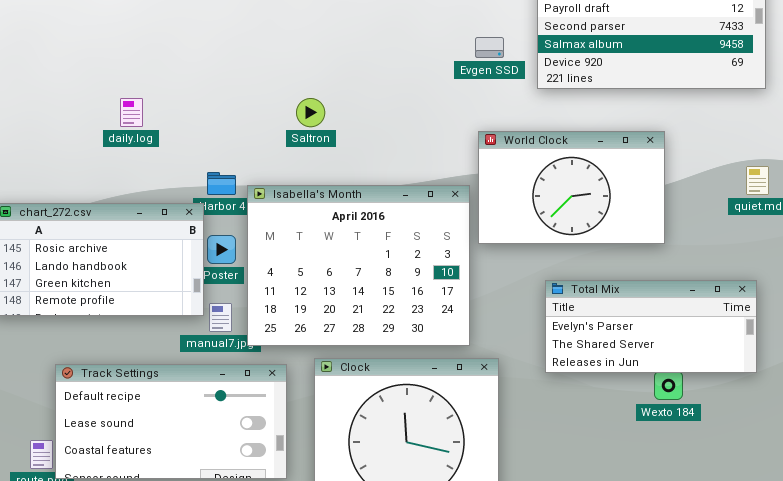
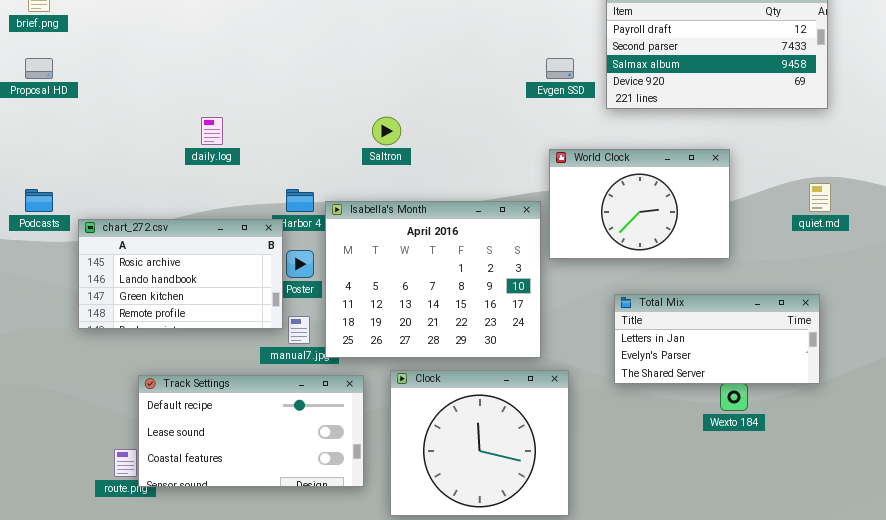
Total Mix: [545,280,757,373] -> [614,294,820,384], scrolled up 1 row

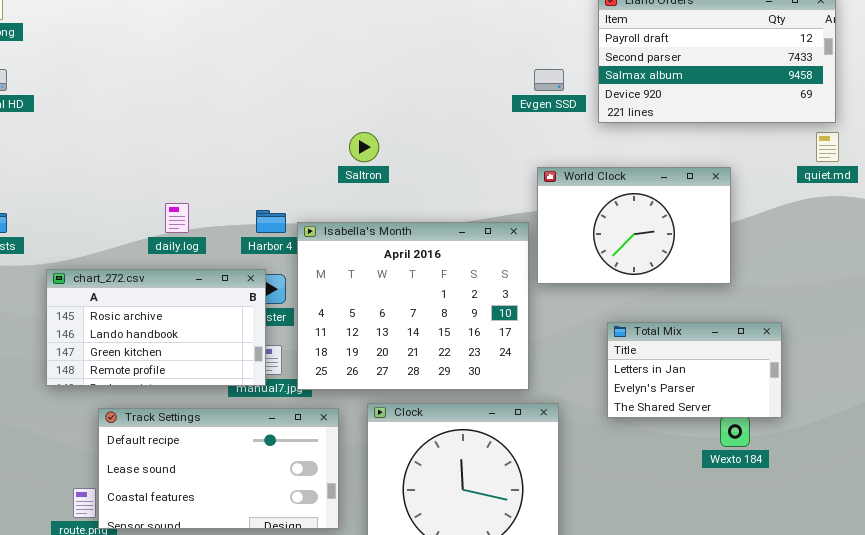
daily.log: [201,117,223,145] -> [165,203,189,233], moved
quiet.md: [809,183,831,212] -> [816,132,839,162], moved
chart_272.csv: [78,219,283,329] -> [46,269,266,386], moved
Total Mix: [614,294,820,384] -> [607,322,782,418], resized

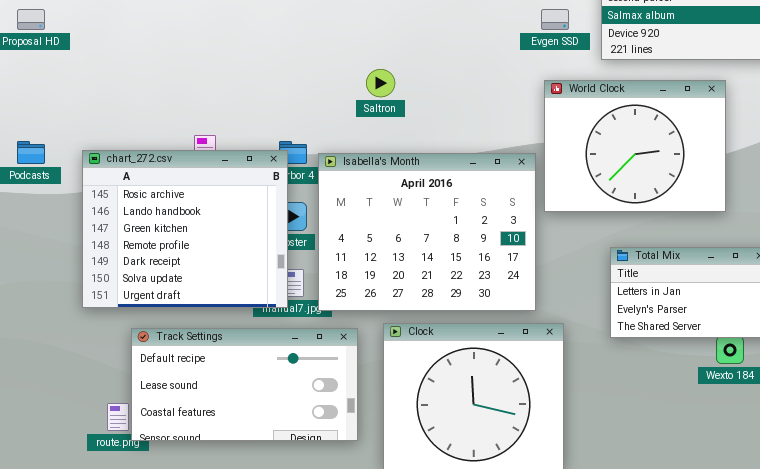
World Clock: [537,167,731,284] -> [544,80,726,212], resized
chart_272.csv: [46,269,266,386] -> [82,150,288,308], resized

